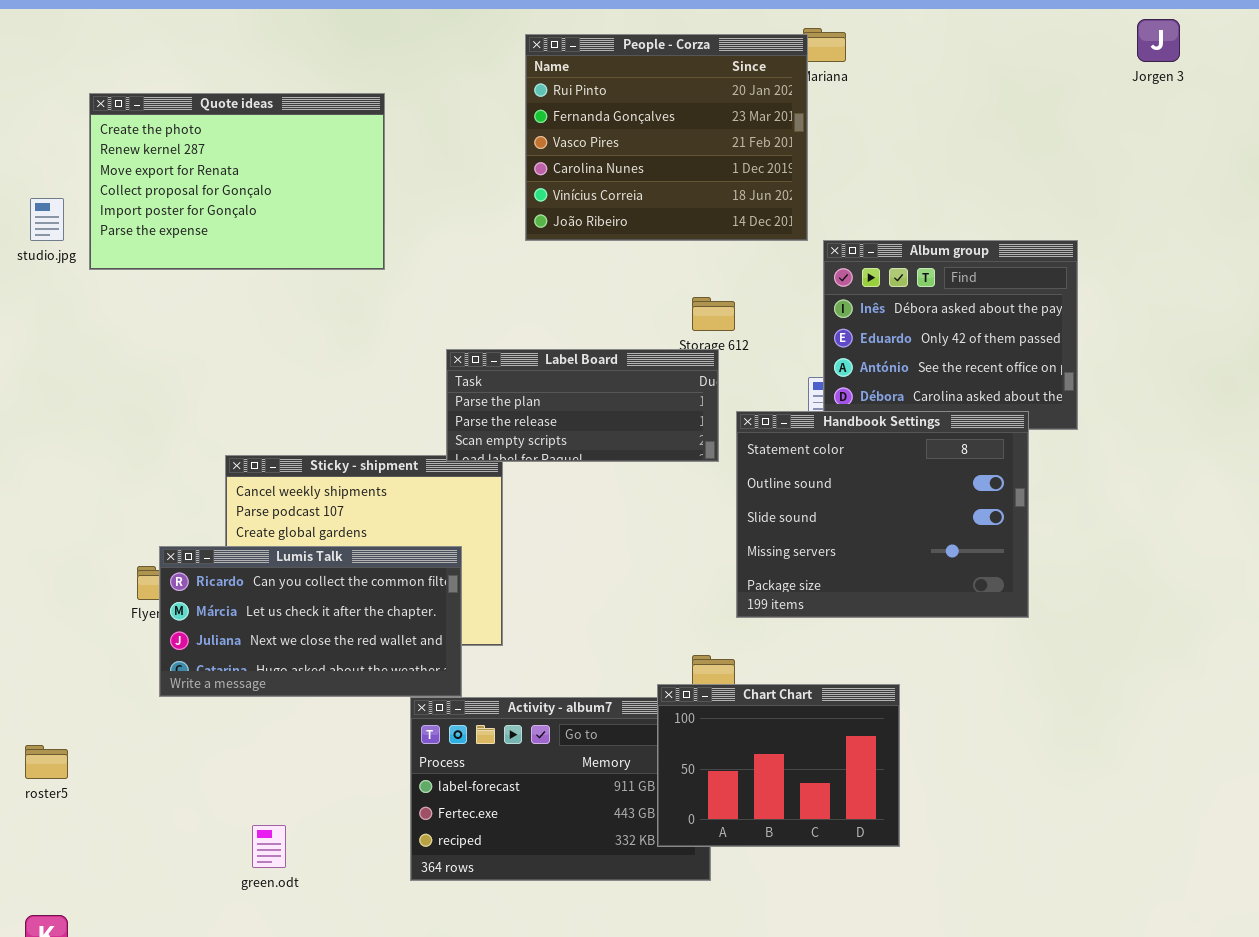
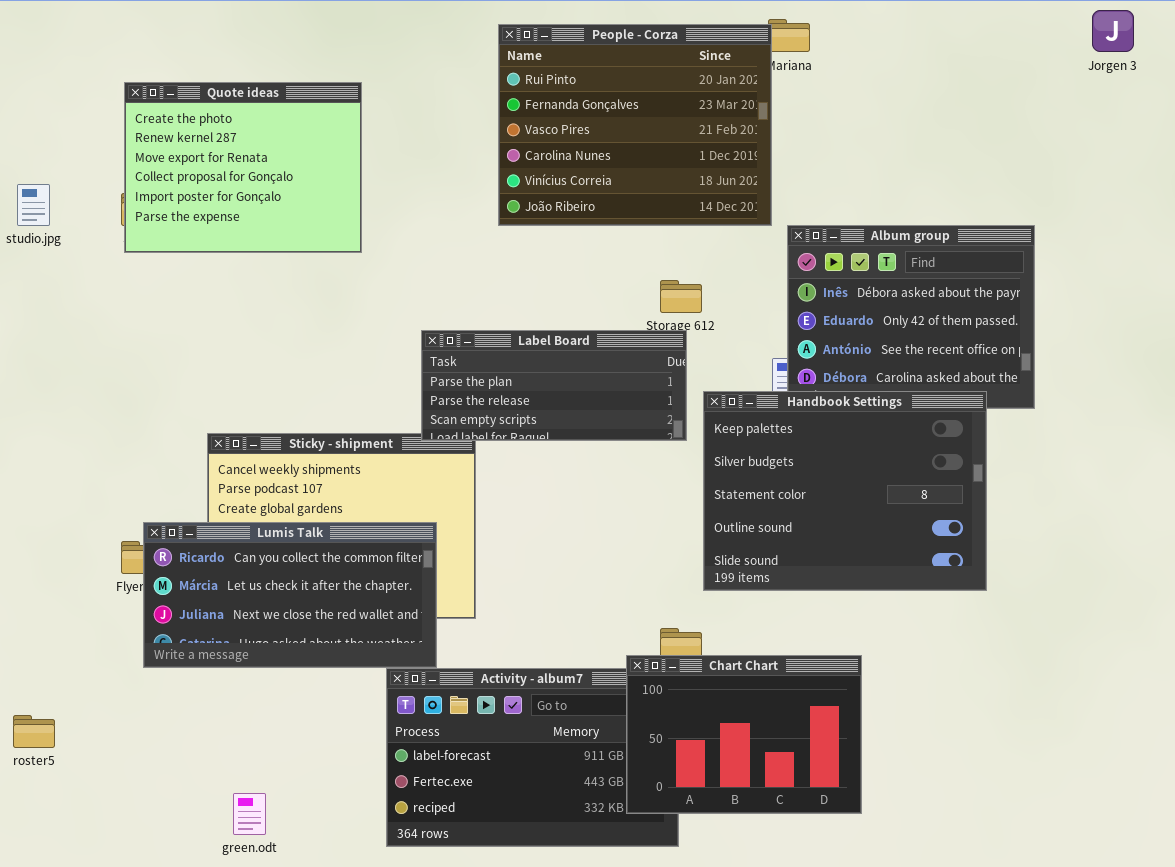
Quote ideas: [89,93,385,270] -> [124,82,362,253], resized
Handbook Settings: [736,411,1029,618] -> [703,391,987,591], scrolled up 2 rows

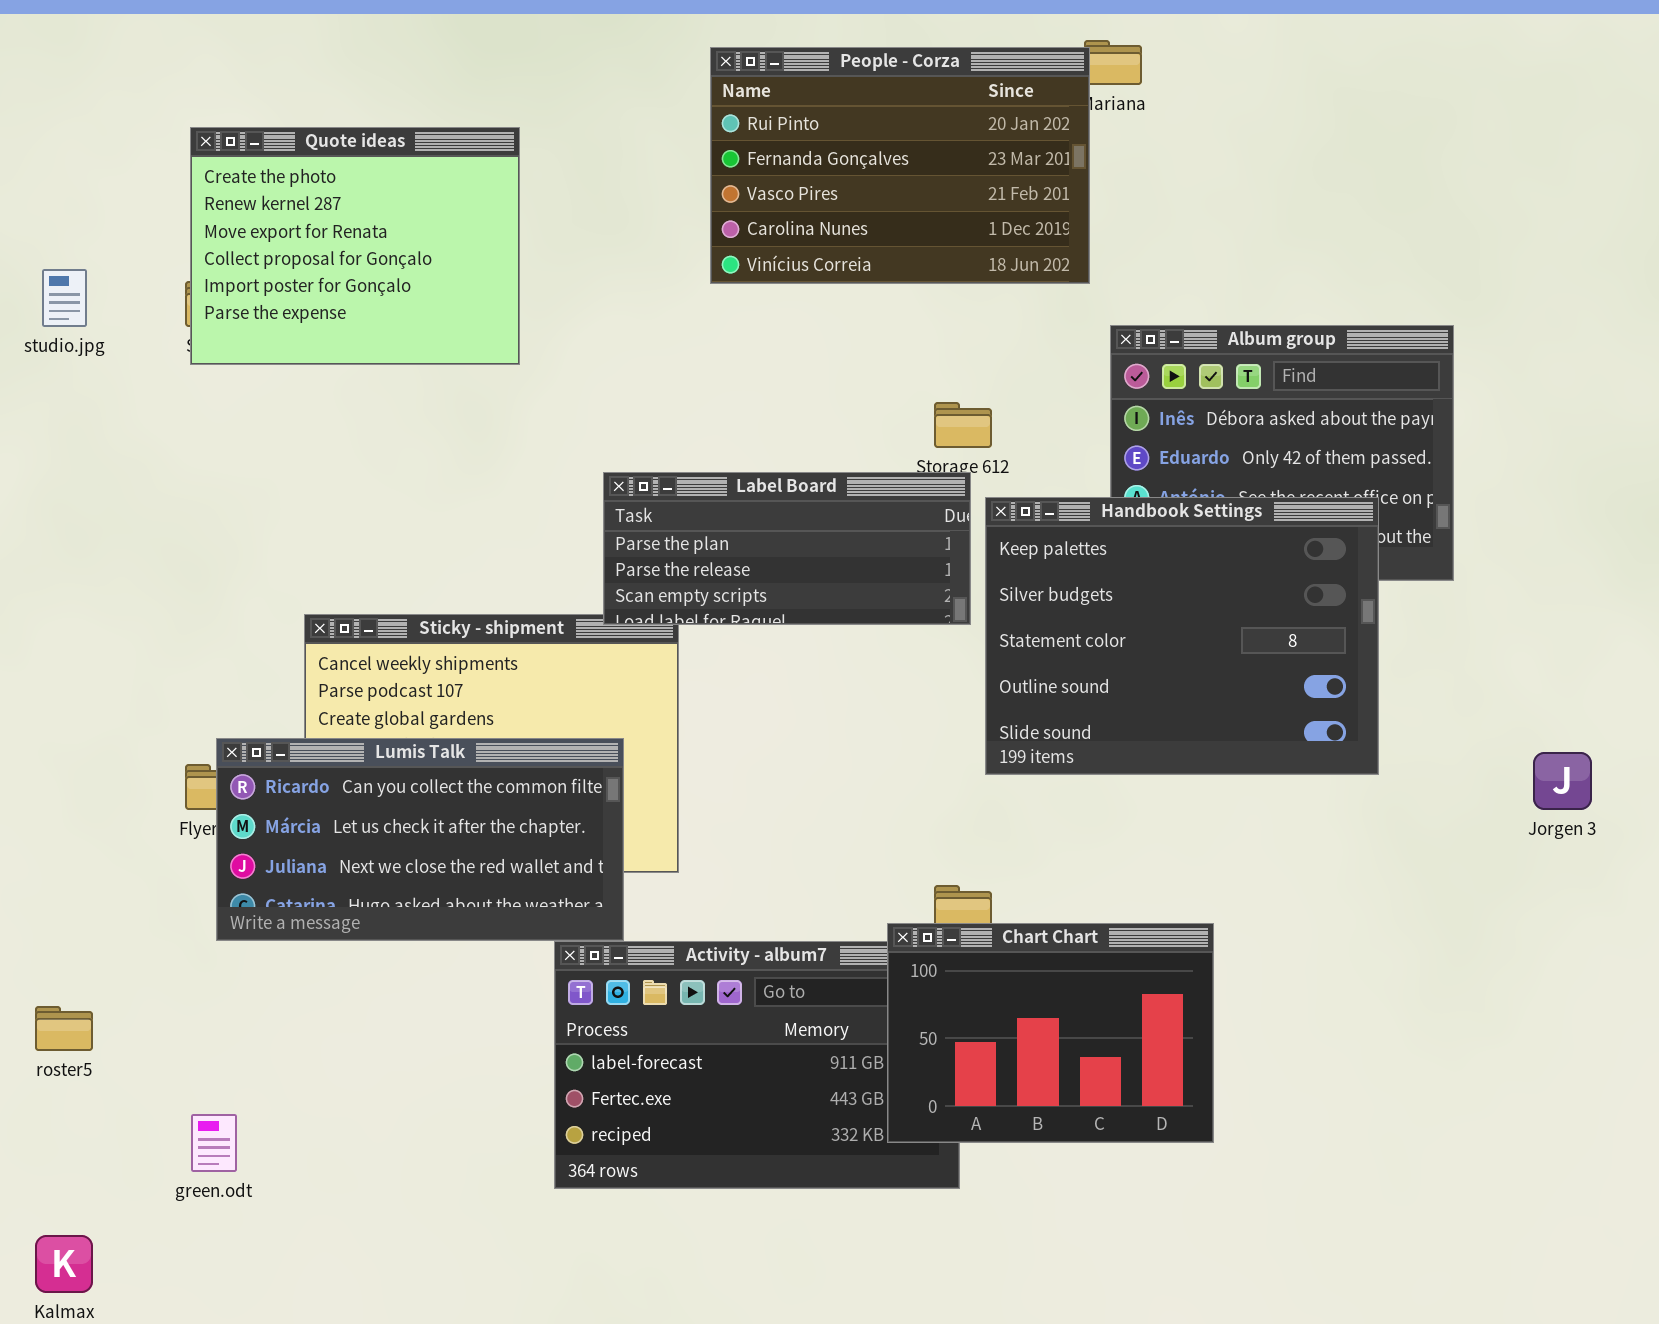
Jorgen 3: [1092,10,1134,52] -> [1533,752,1592,810], moved
People - Corza: [498,24,772,226] -> [710,47,1090,284], resized
Handbook Settings: [703,391,987,591] -> [985,497,1379,775], moved
green.odt: [233,793,266,835] -> [191,1114,237,1172], moved

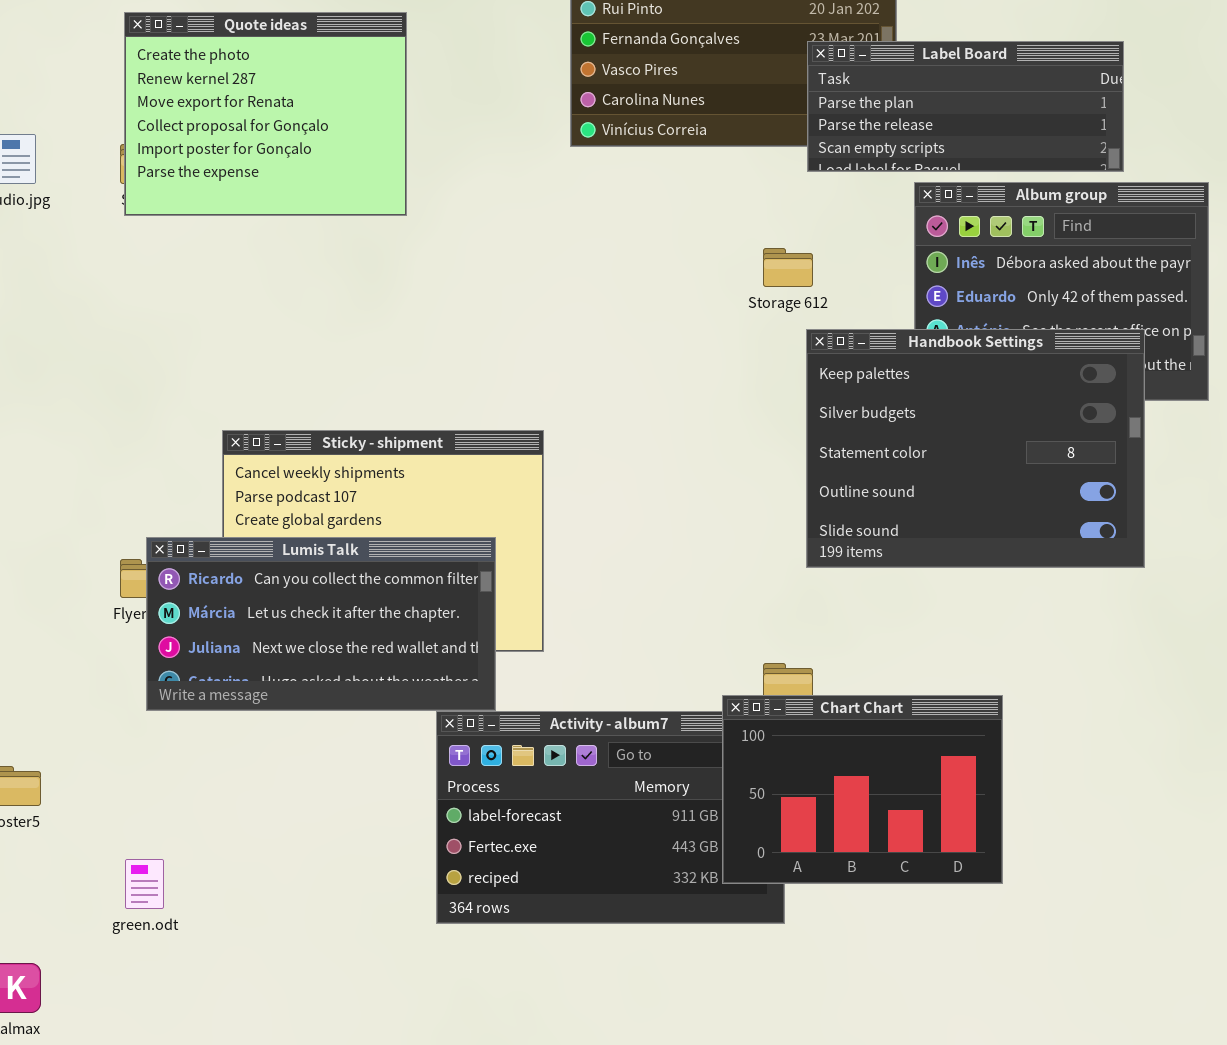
Label Board: [603,472,971,625] -> [807,41,1124,172], moved

